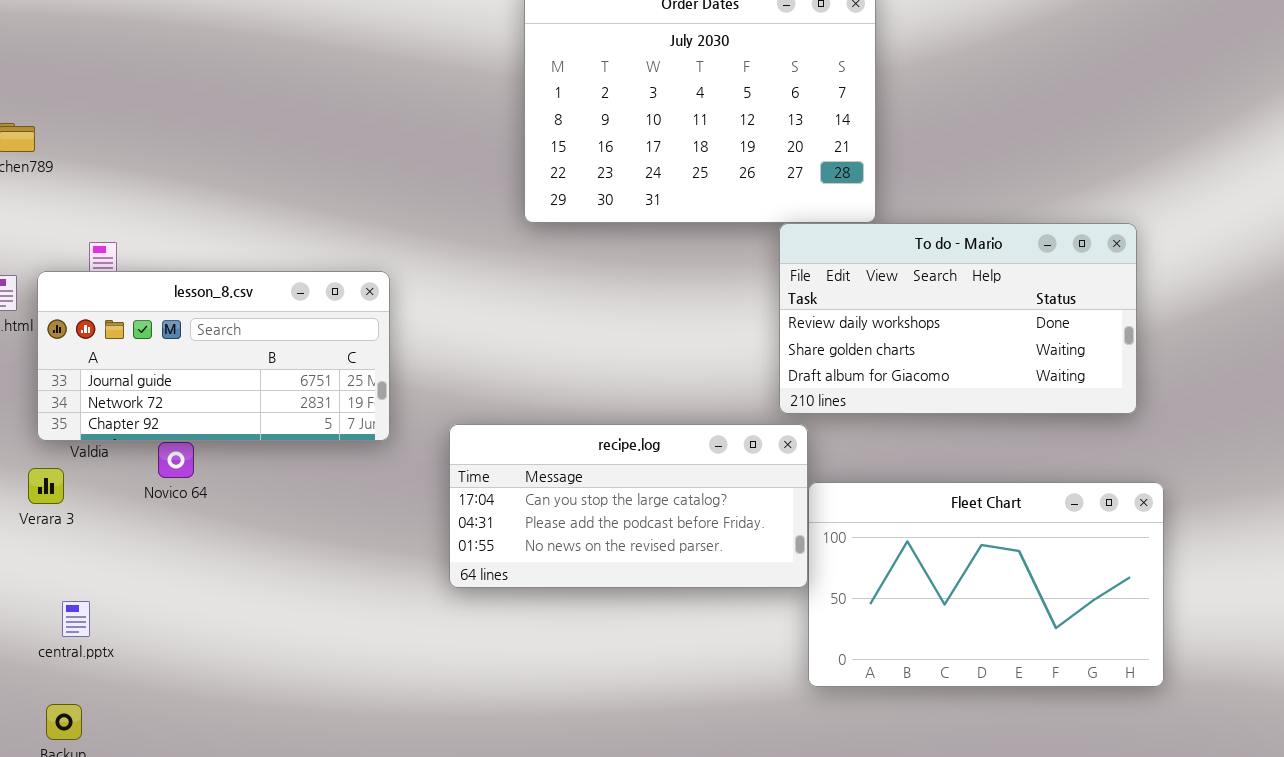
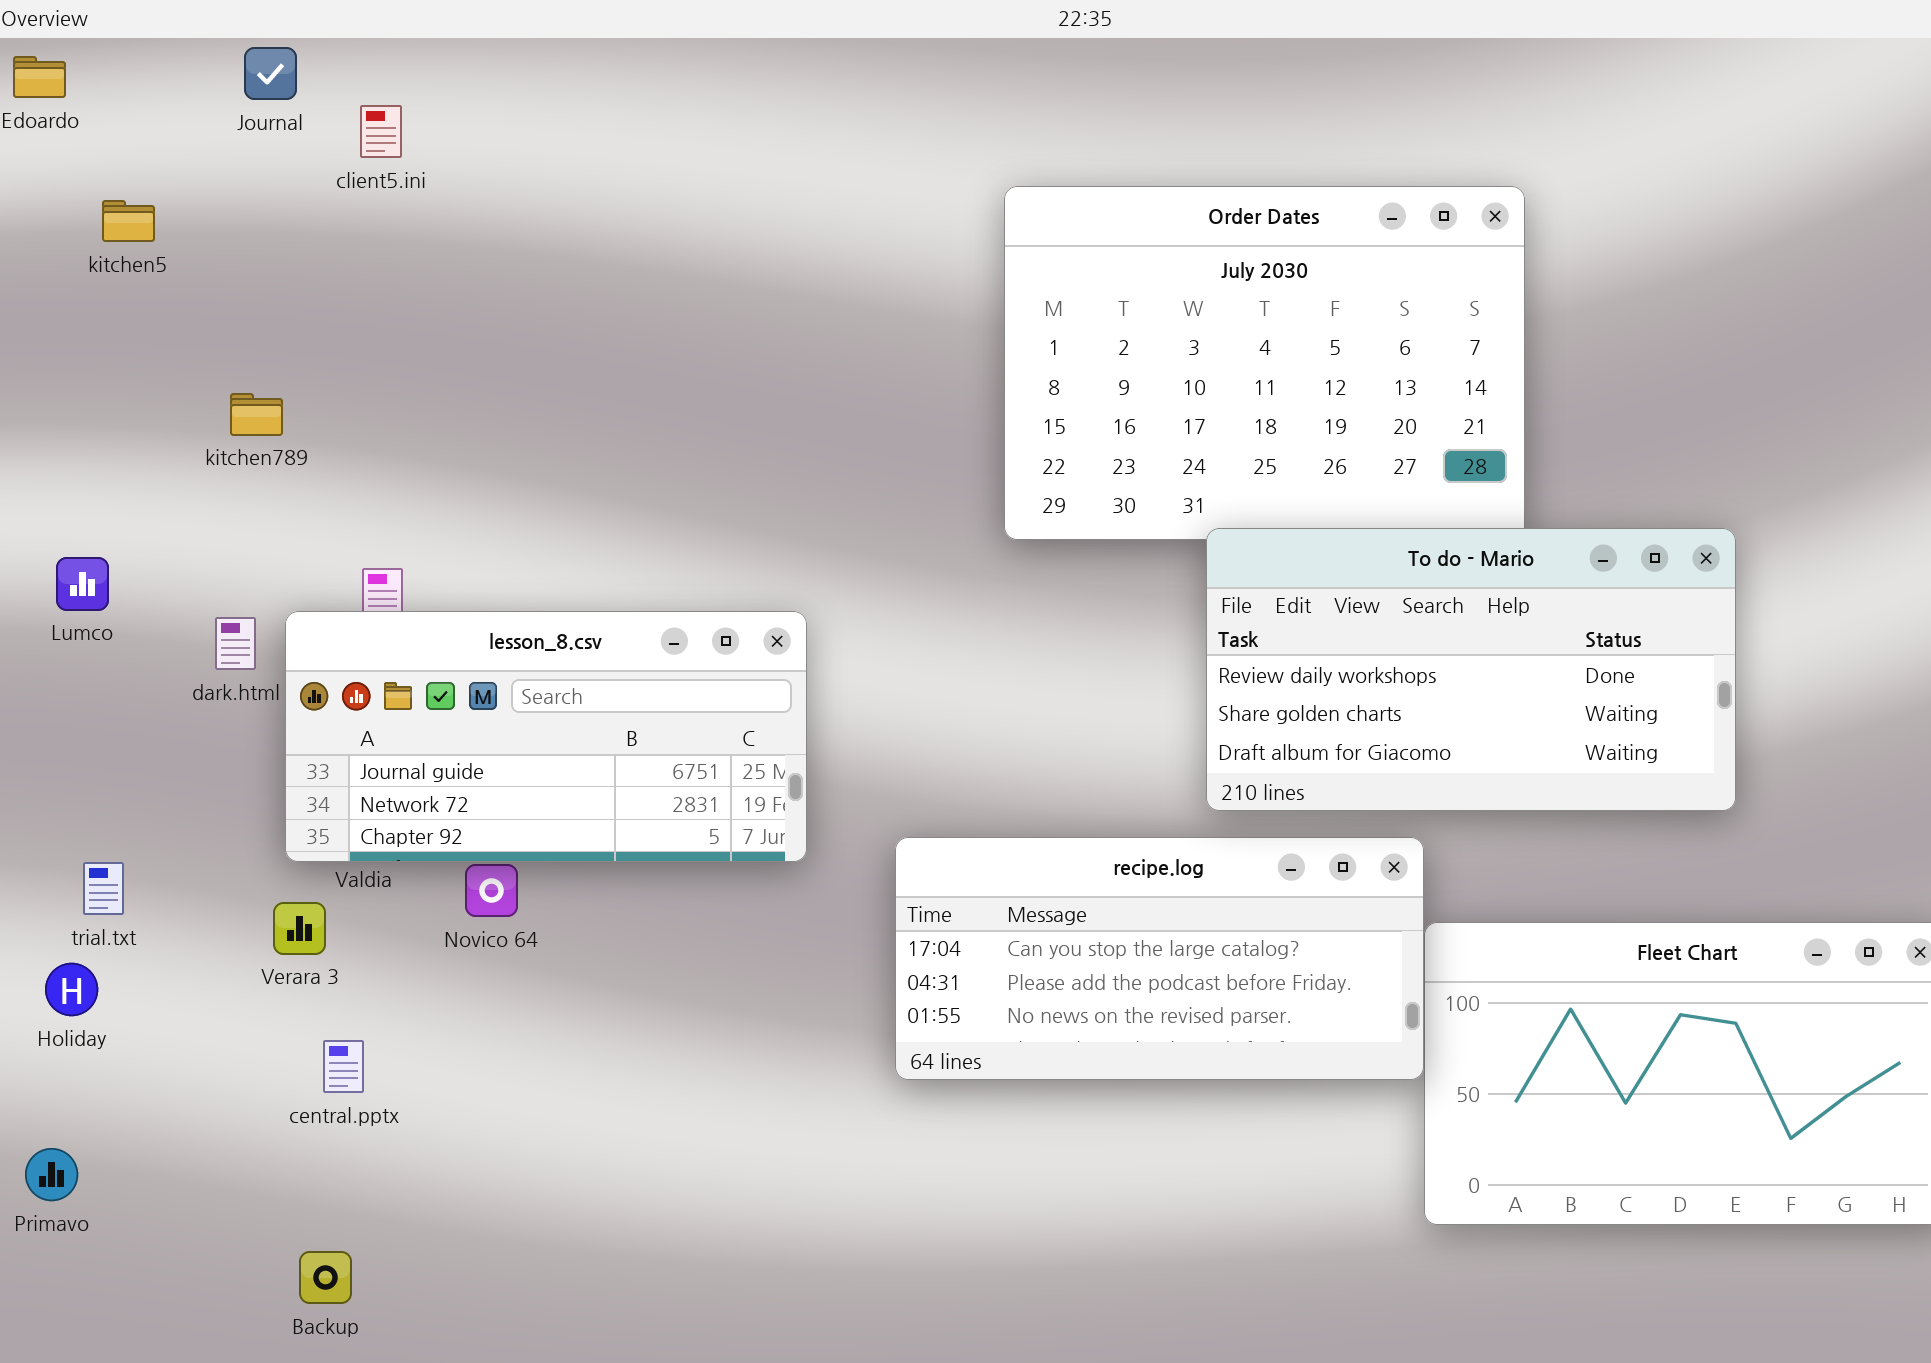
To do - Mario: [779,223,1137,414] -> [1206,528,1736,811], moved
central.pptx: [62,601,90,637] -> [323,1040,364,1093], moved

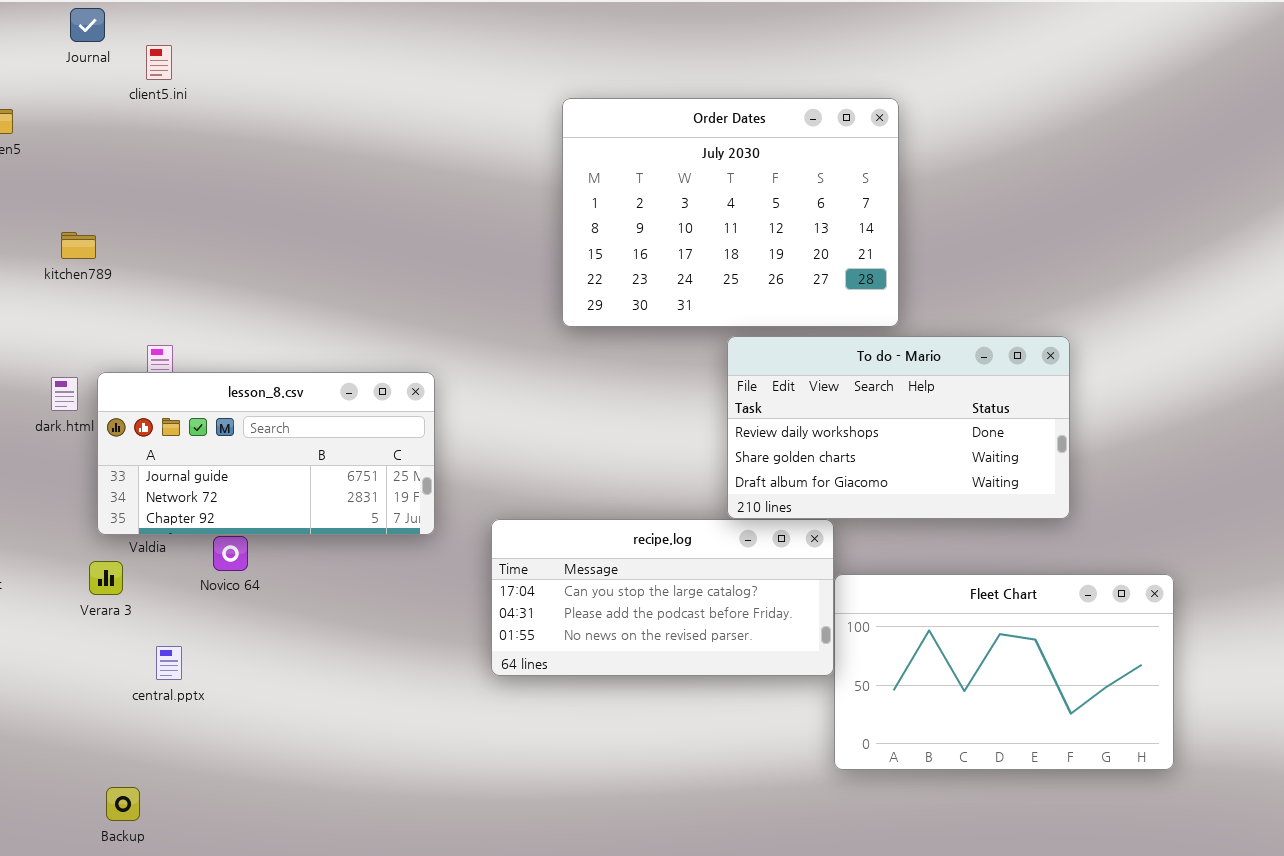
To do - Mario: [1206,528,1736,811] -> [727,336,1070,519], moved
central.pptx: [323,1040,364,1093] -> [156,646,182,680], moved

